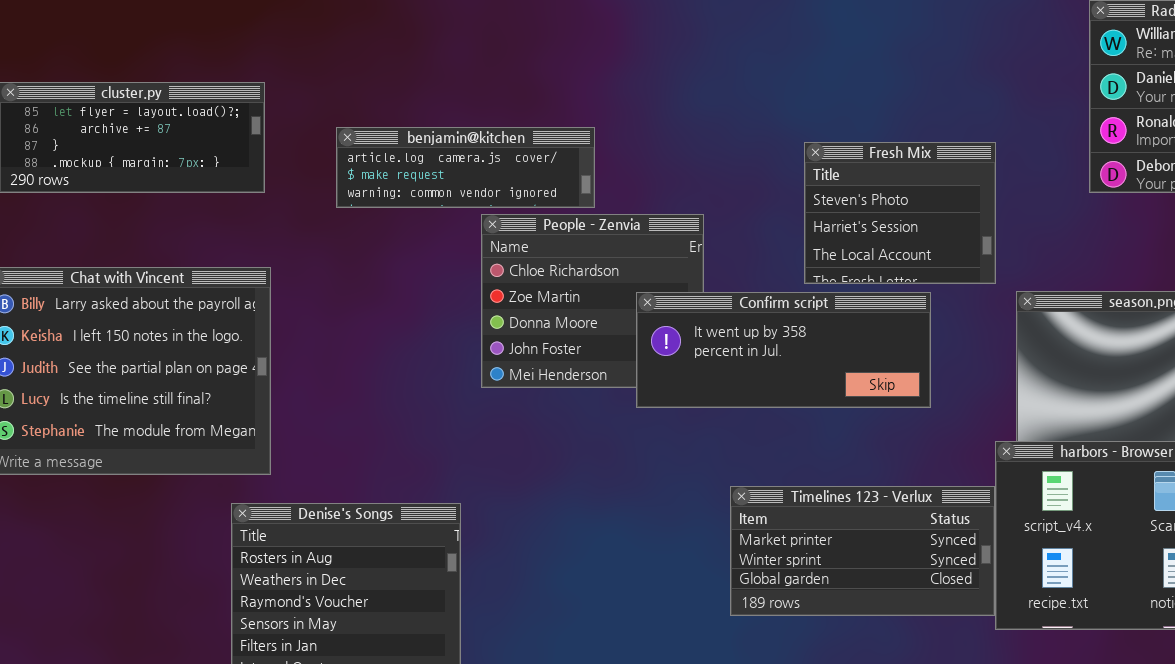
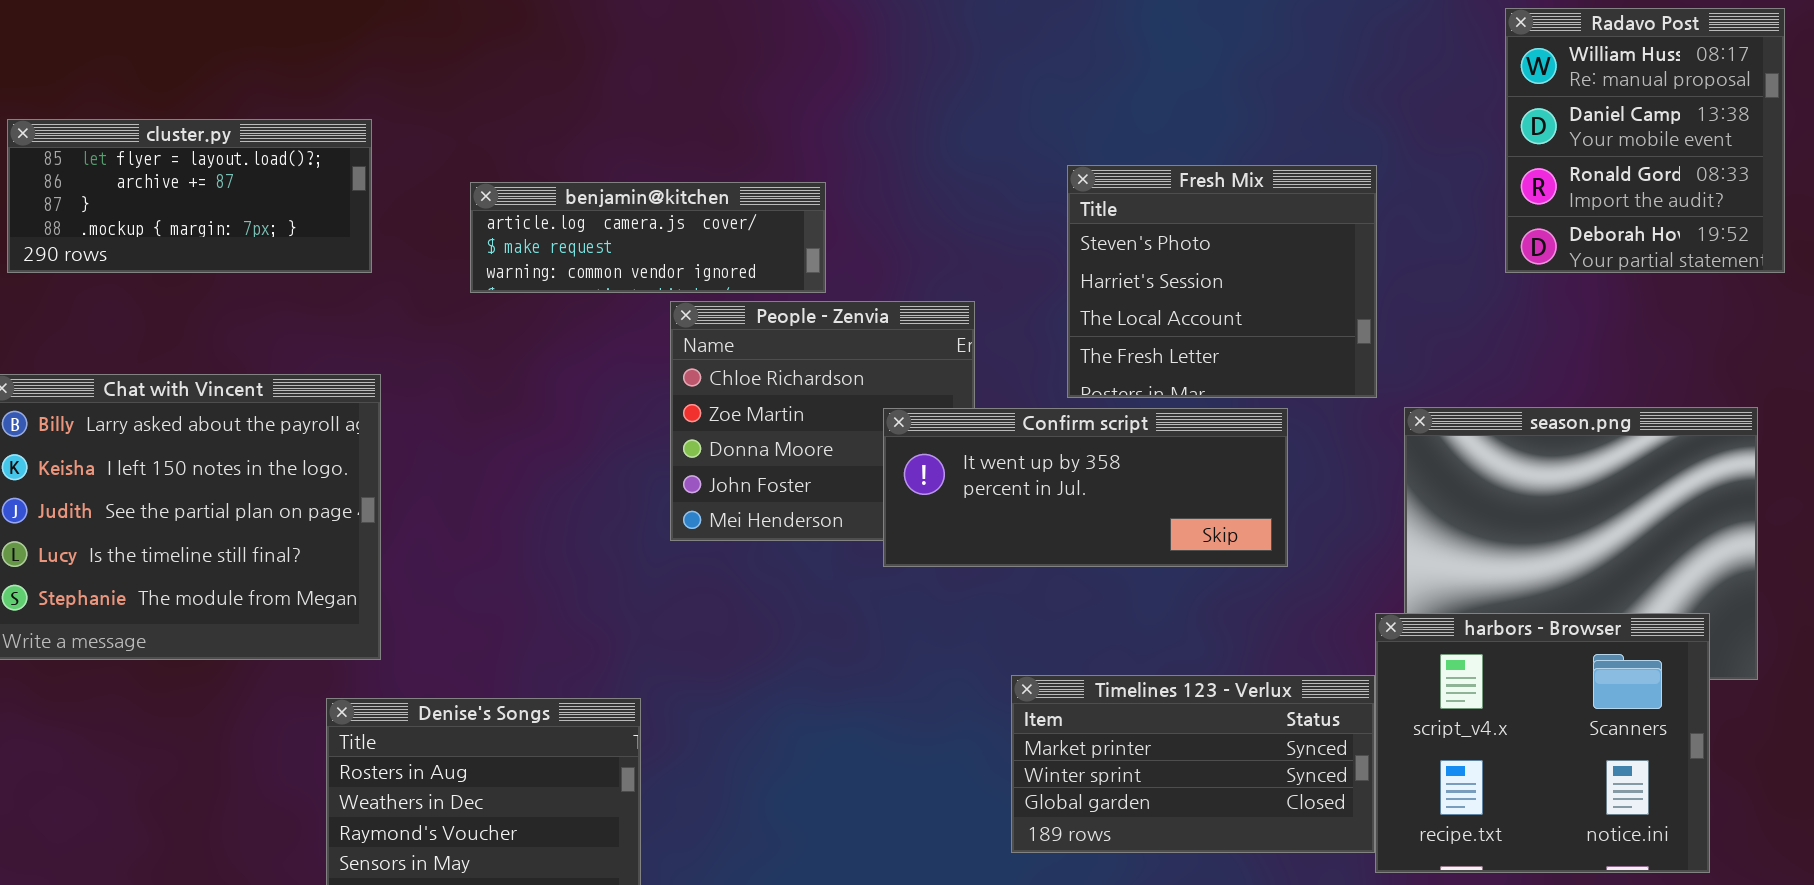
Fresh Mix: [804,142,996,284] -> [1067,165,1377,398], resized

